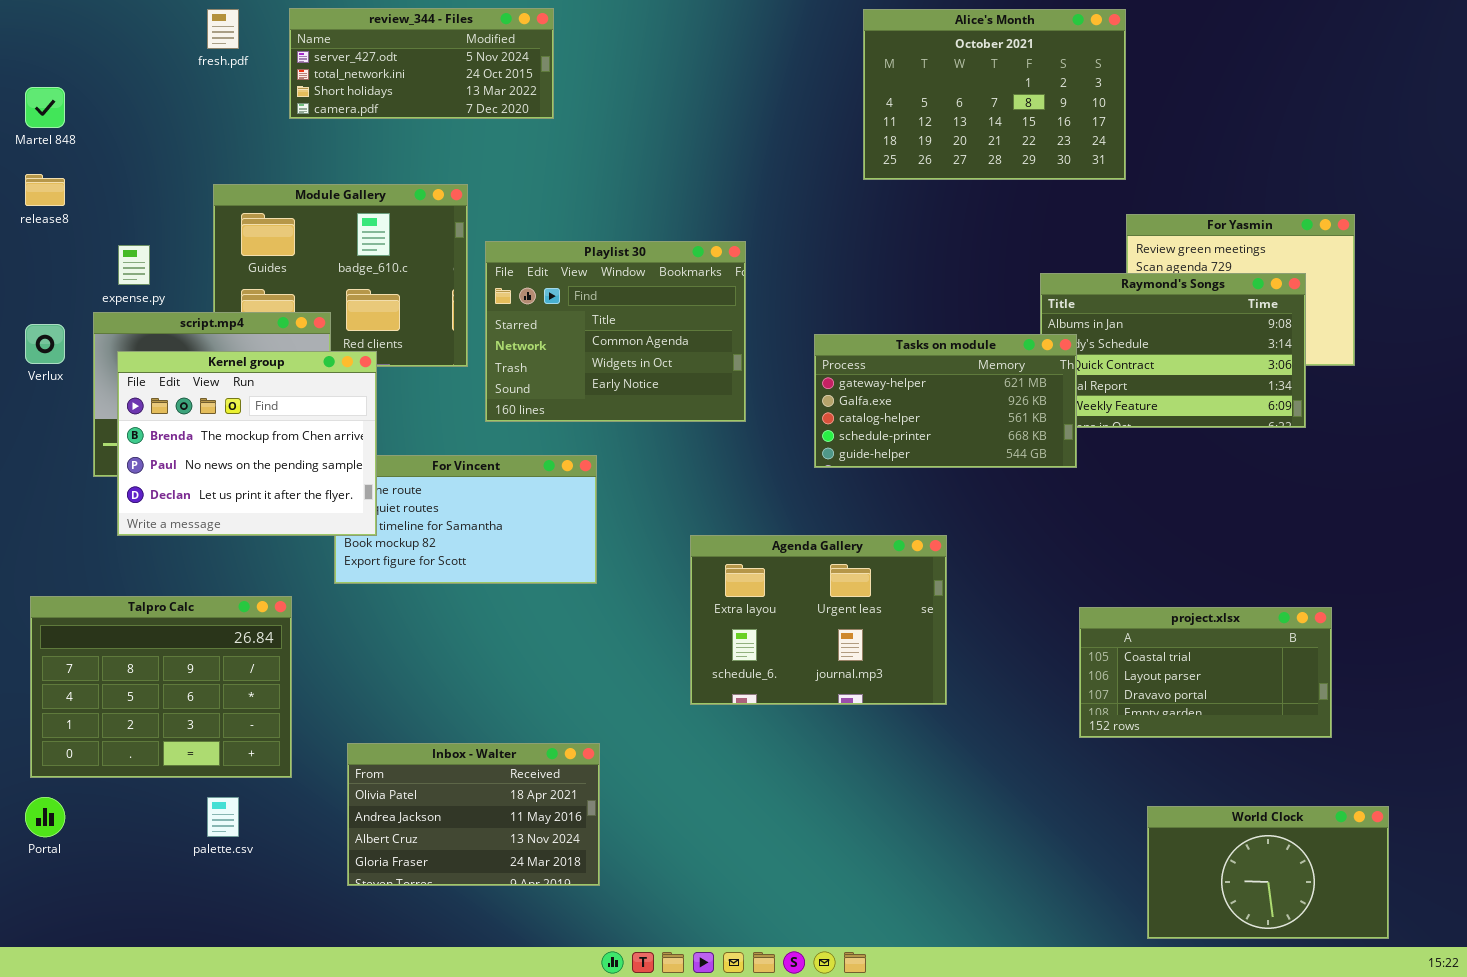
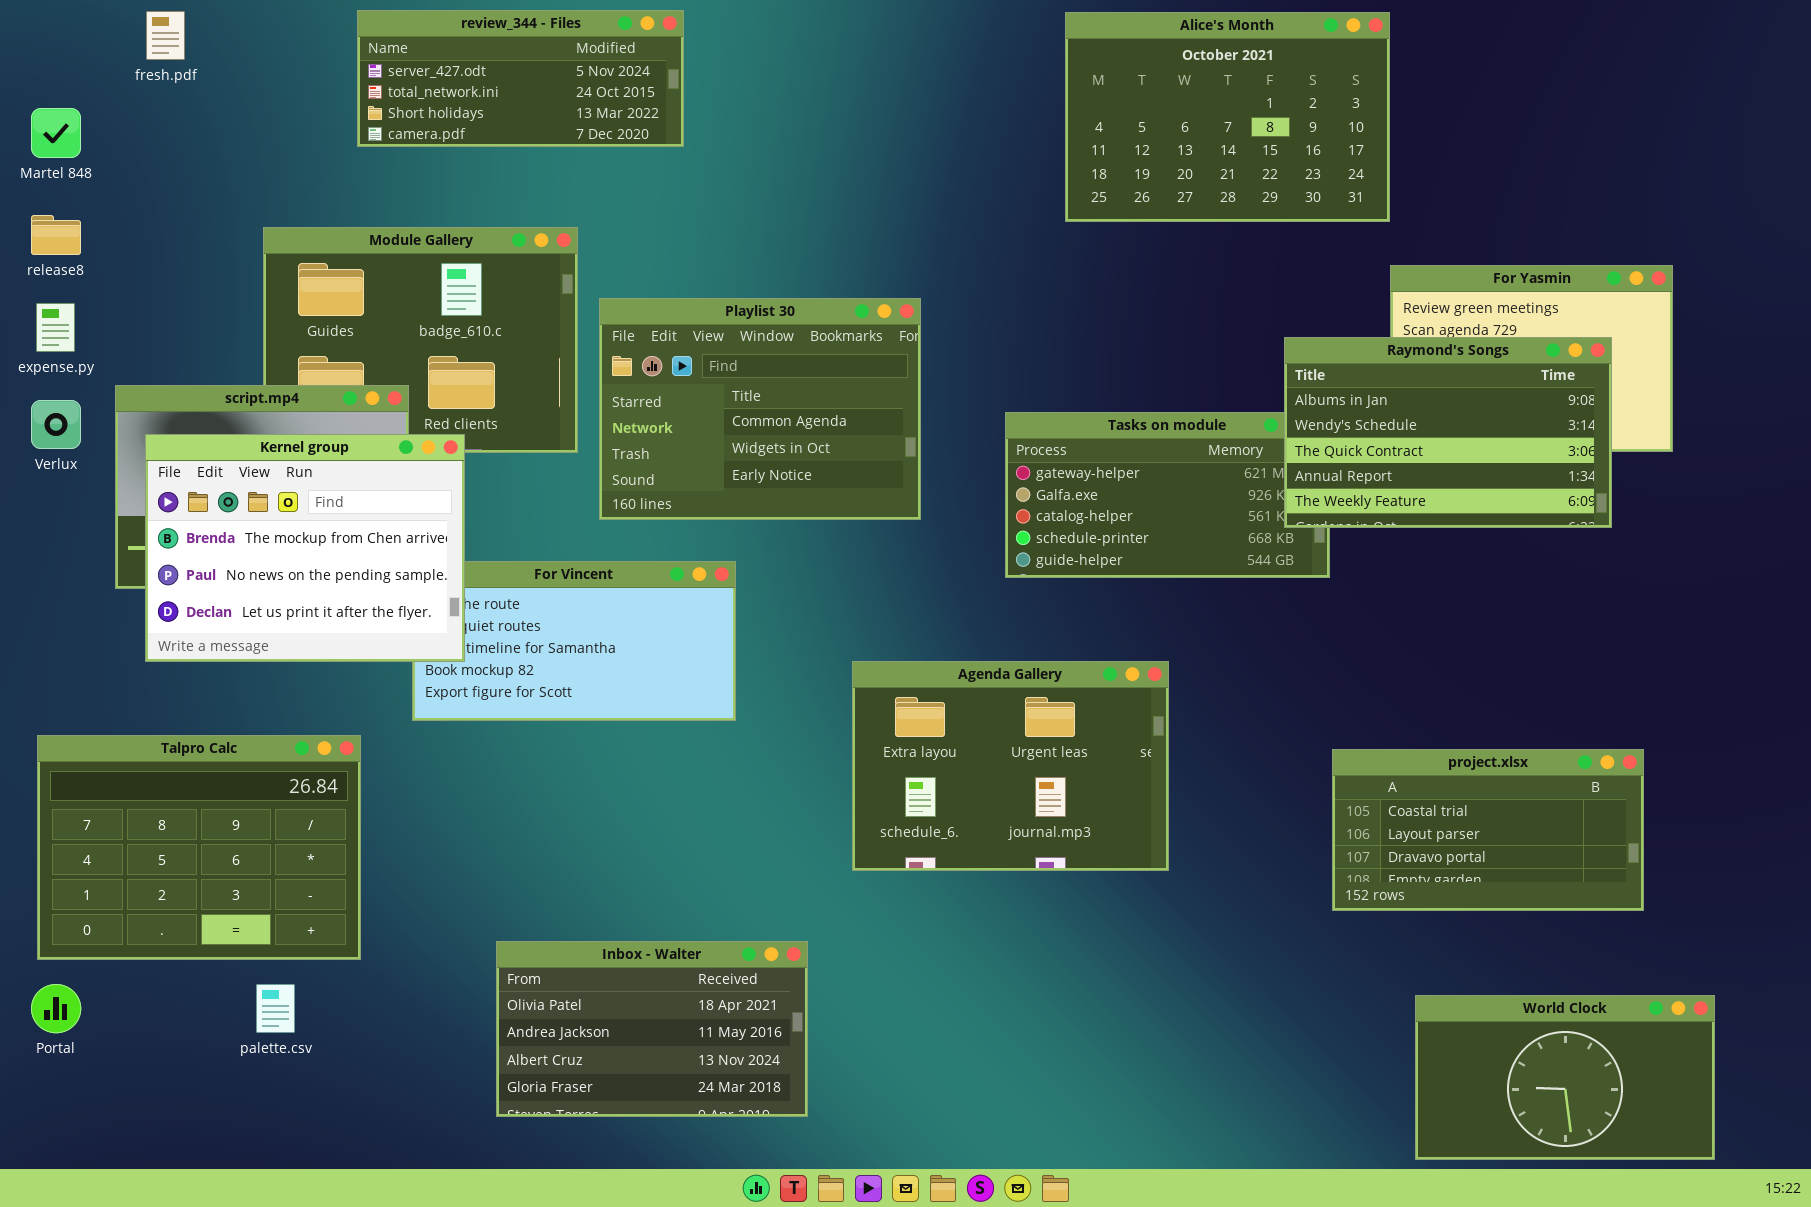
fresh.pdf: [207,9,239,49] -> [146,11,185,60], moved
expense.py: [118,245,150,285] -> [36,303,75,352], moved
Raymond's Songs: [1040,273,1306,428] -> [1284,337,1612,528], raised
Inbox - Walter: [347,743,600,886] -> [496,941,808,1117], moved

